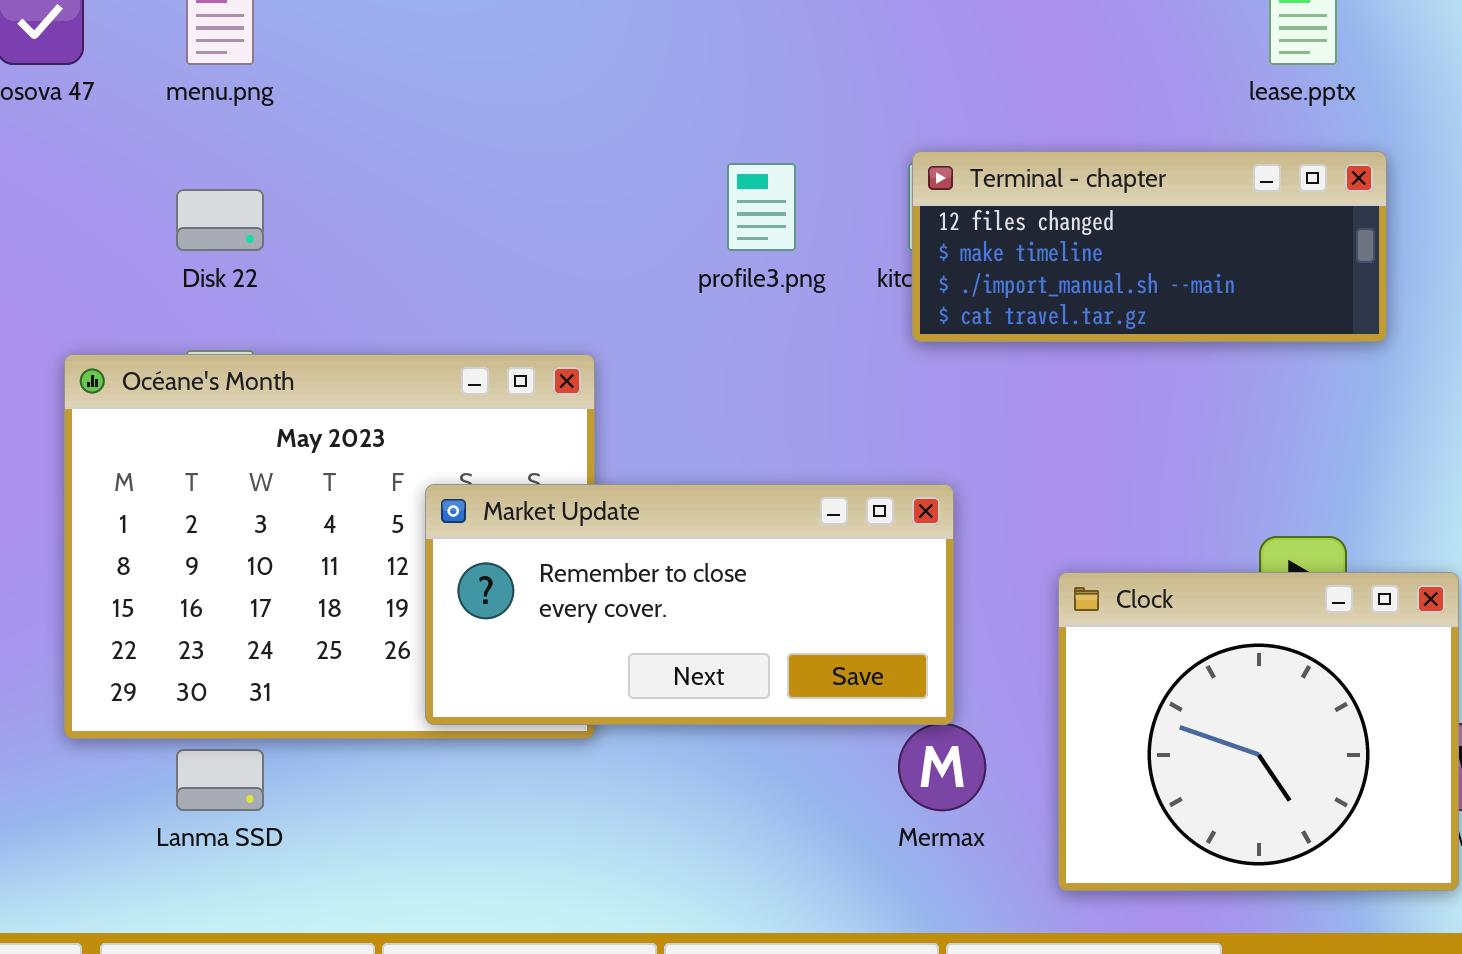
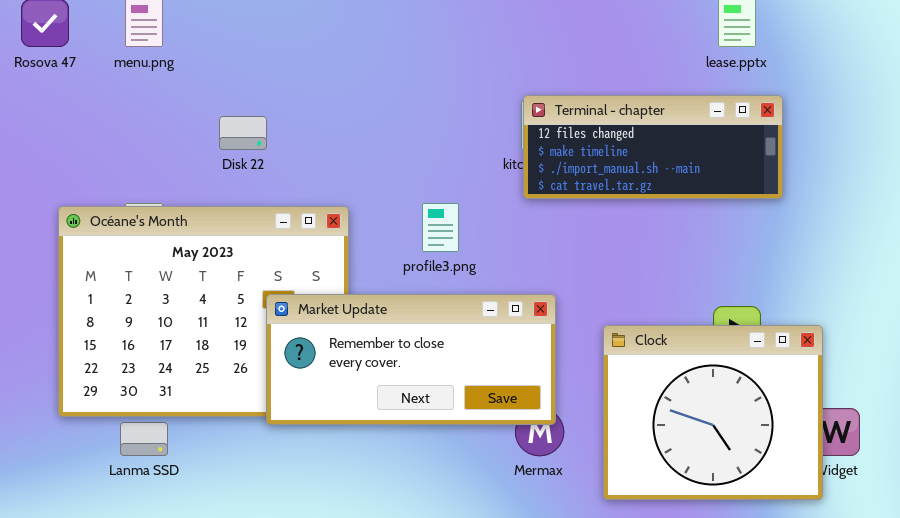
profile3.png: [727,163,796,251] -> [422,203,459,252], moved
Disk 22: [176,189,264,251] -> [219,116,267,150], moved
Market Update: [425,484,954,725] -> [266,294,556,425], moved

